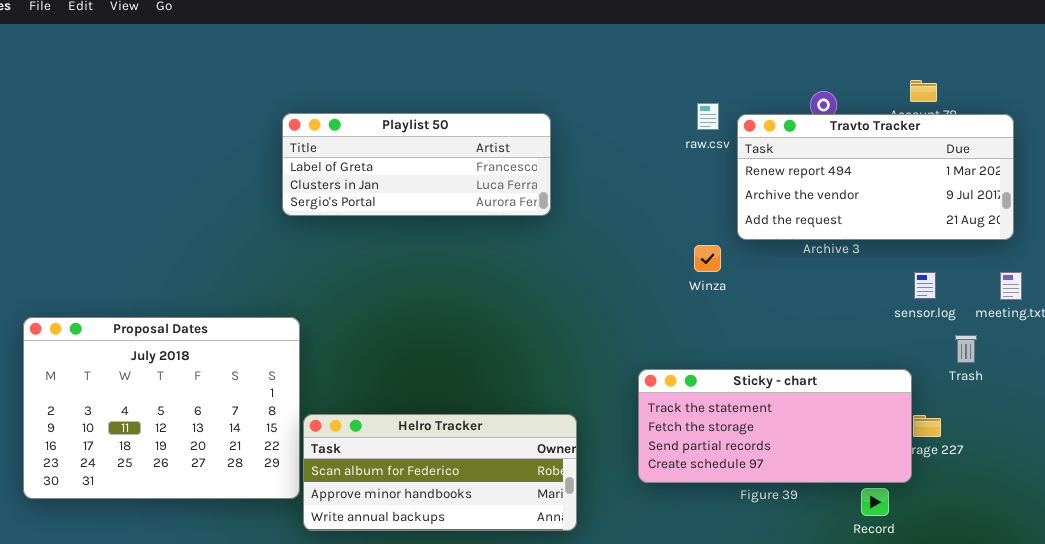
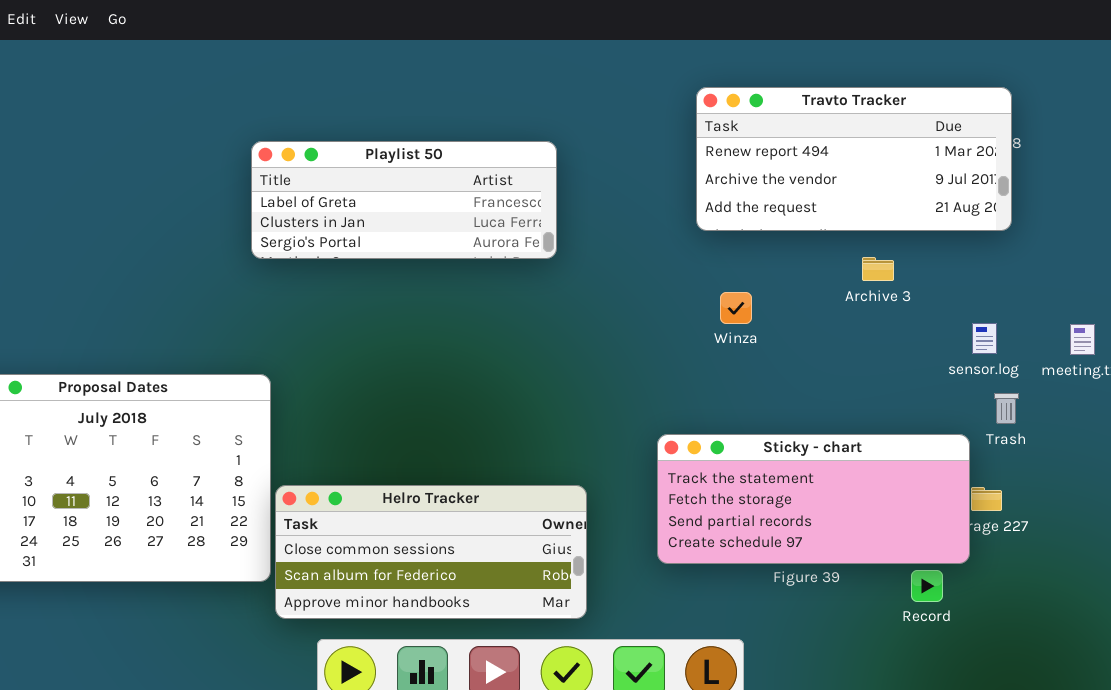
Travto Tracker: [737,114,1014,240] -> [696,87,1012,231], moved
Trash: [955,335,977,363] -> [994,393,1019,424], moved
Helro Tracker: [303,414,577,531] -> [275,485,587,619], scrolled up 1 row

